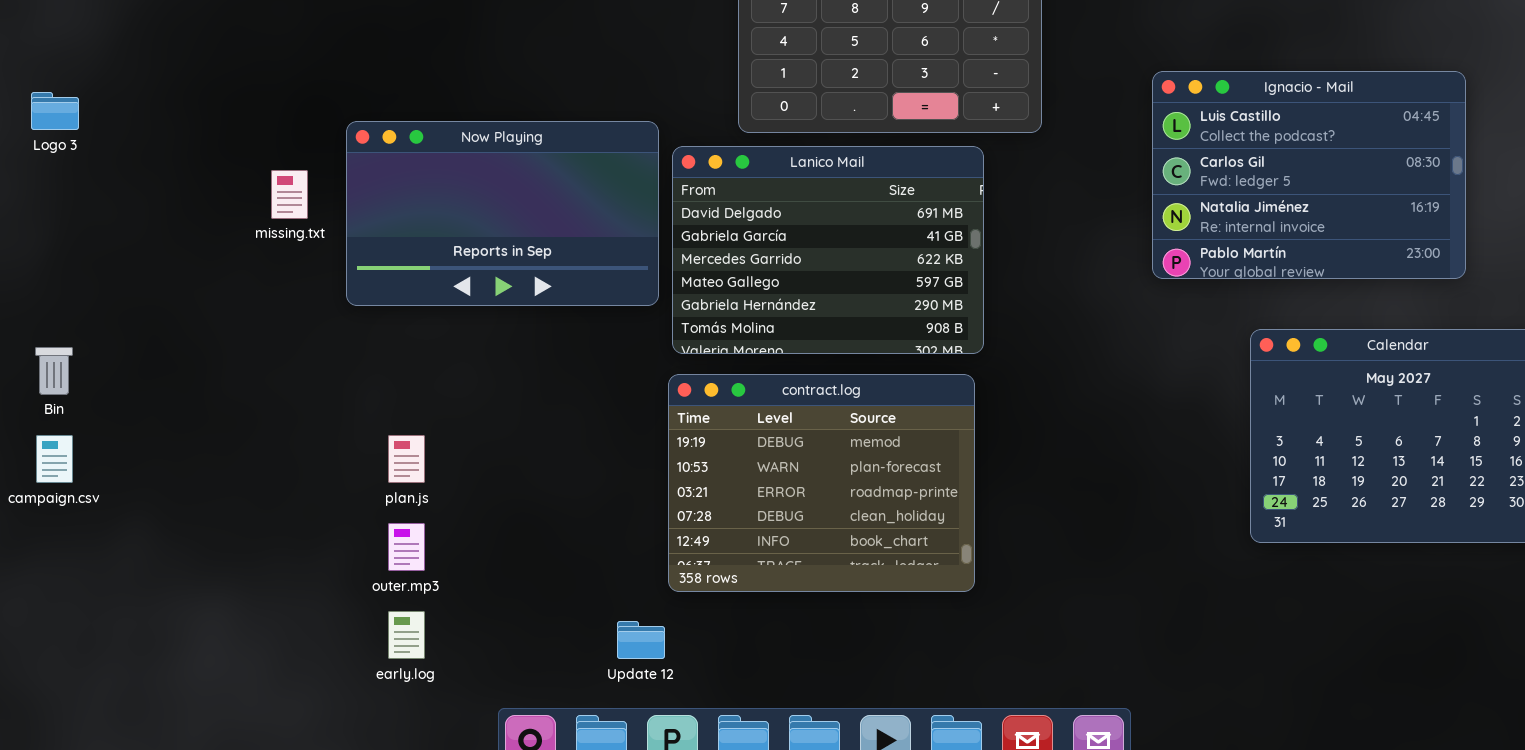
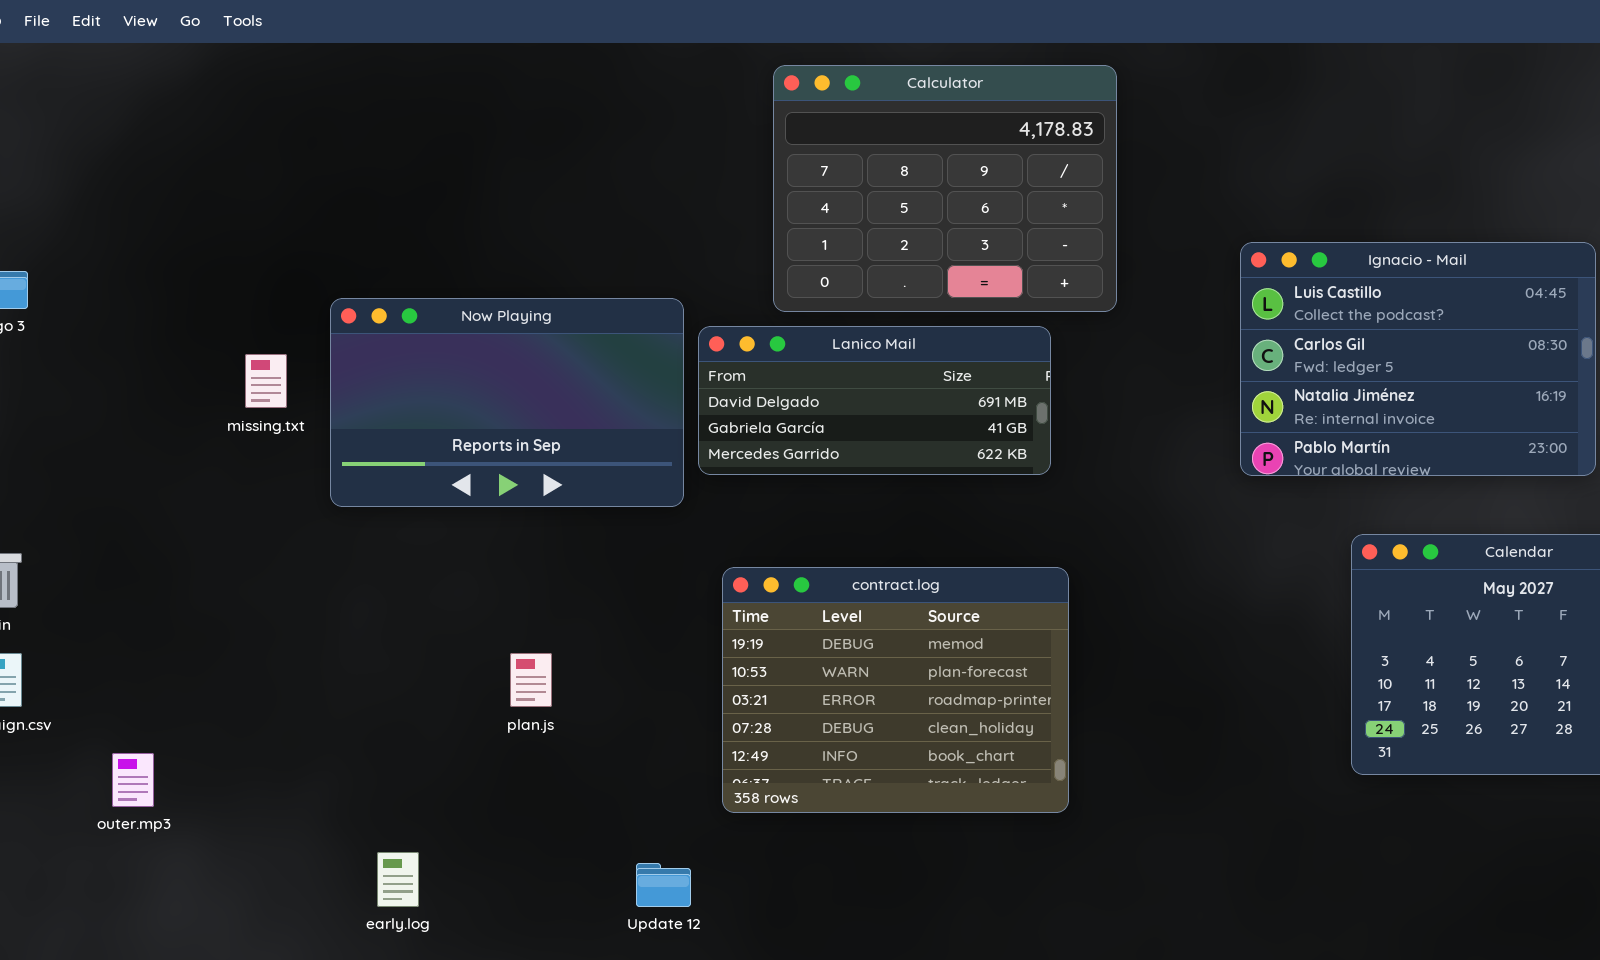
Lanico Mail: [672,146,984,354] -> [698,326,1051,475], resized
contract.log: [668,374,975,592] -> [722,567,1069,813], moved
plan.js: [388,435,425,483] -> [510,653,552,707], moved
outer.mp3: [388,523,425,571] -> [112,753,154,807], moved

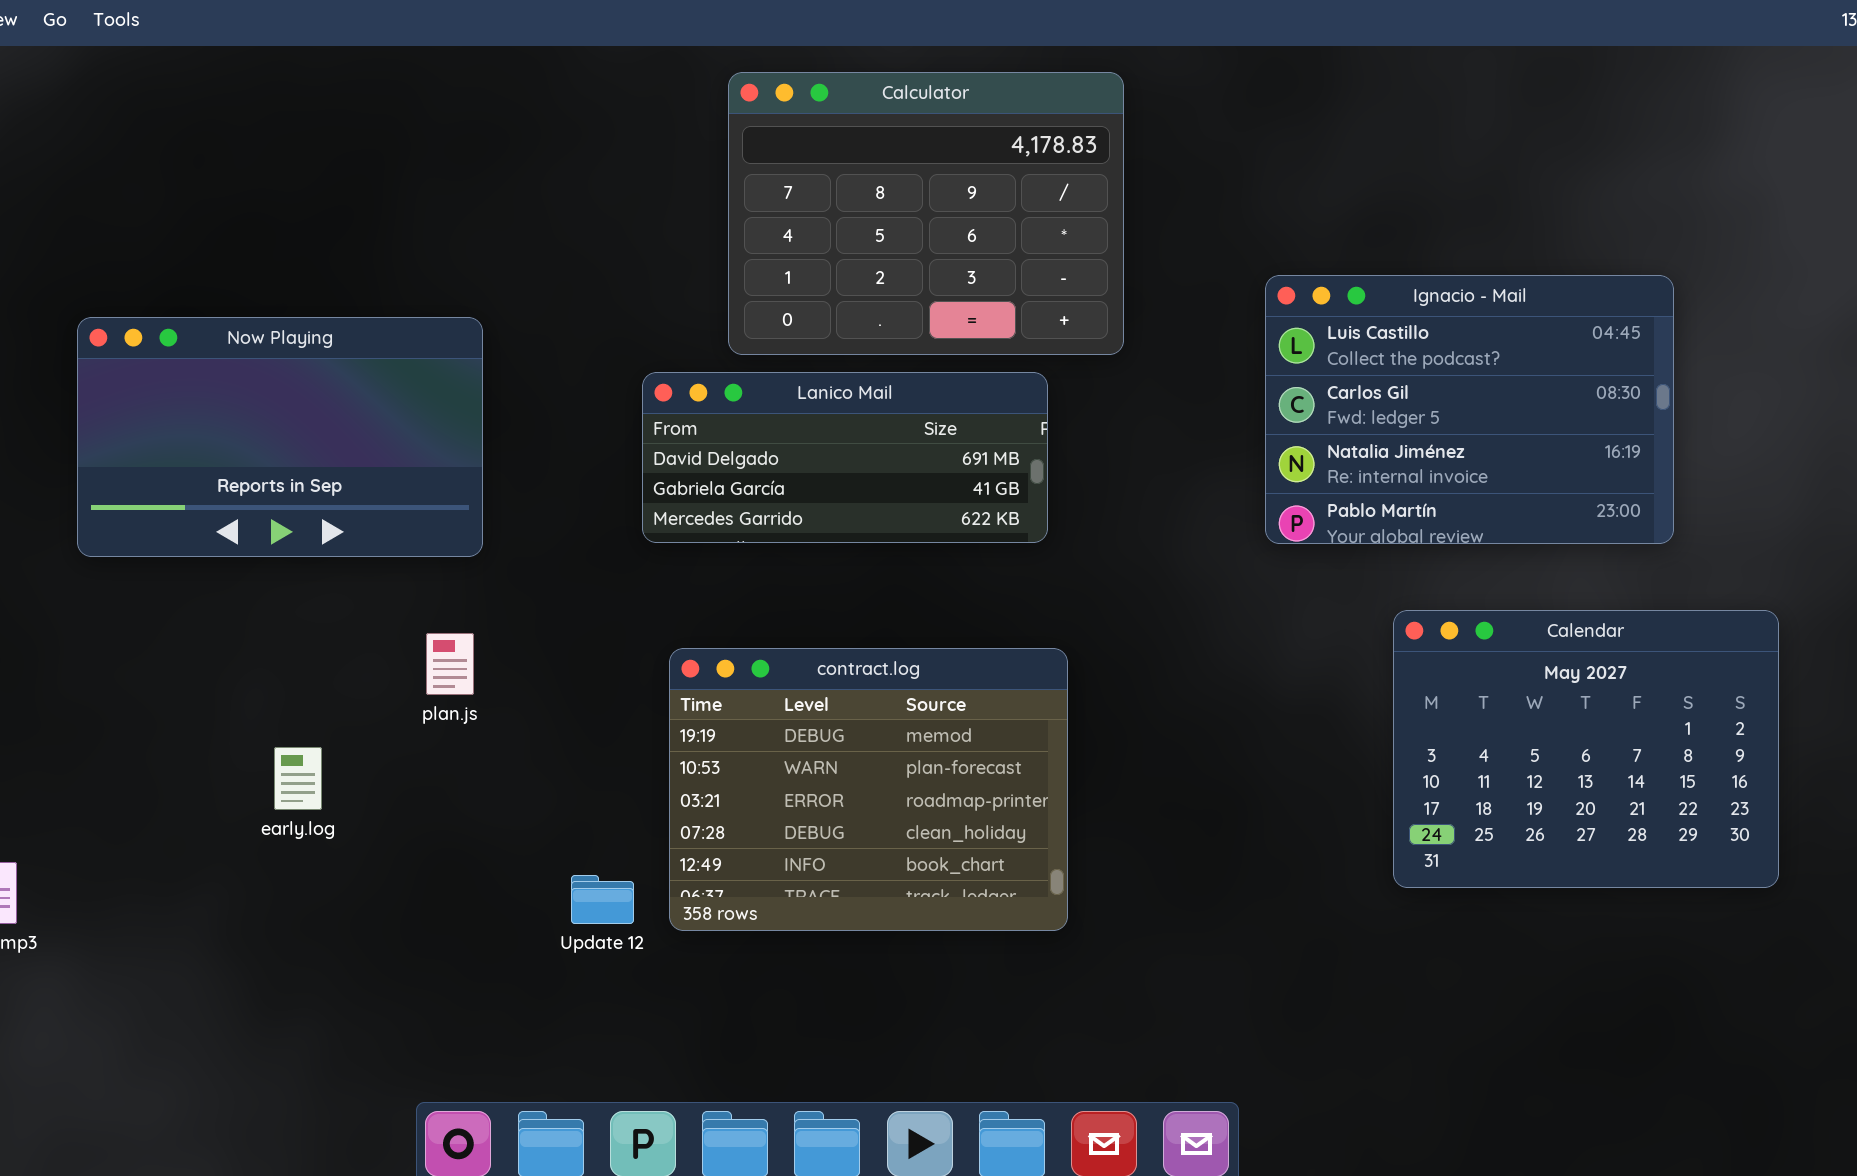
Now Playing: [330,298,684,507] -> [77,317,483,557], moved
plan.js: [510,653,552,707] -> [426,633,474,695], moved
early.log: [377,852,419,907] -> [274,747,322,810], moved
Update 12: [636,863,691,907] -> [571,875,634,924], moved

